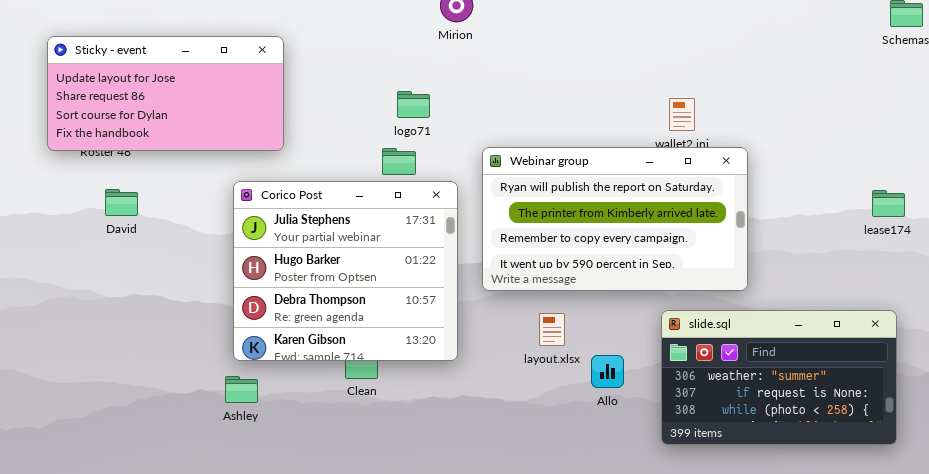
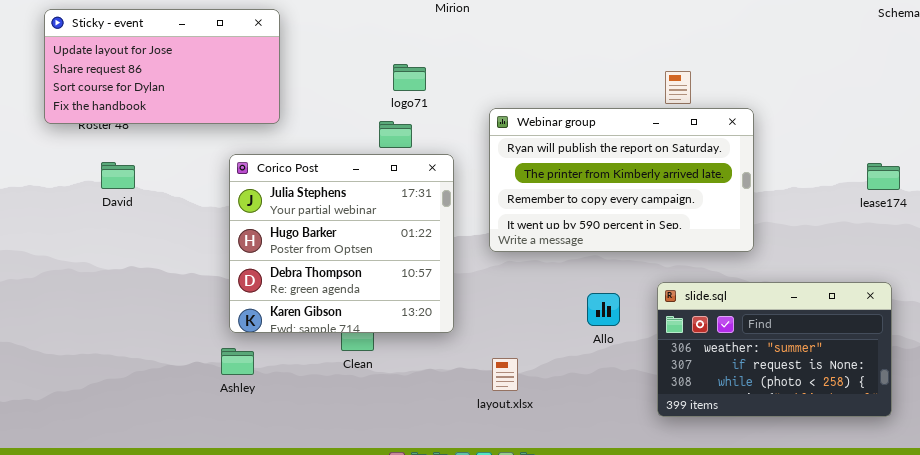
Webinar group: [482,147,748,291] -> [489,108,754,252], moved
layout.xlsx: [539,313,565,346] -> [492,358,518,391], moved
Allo: [591,355,624,388] -> [587,293,620,326], moved

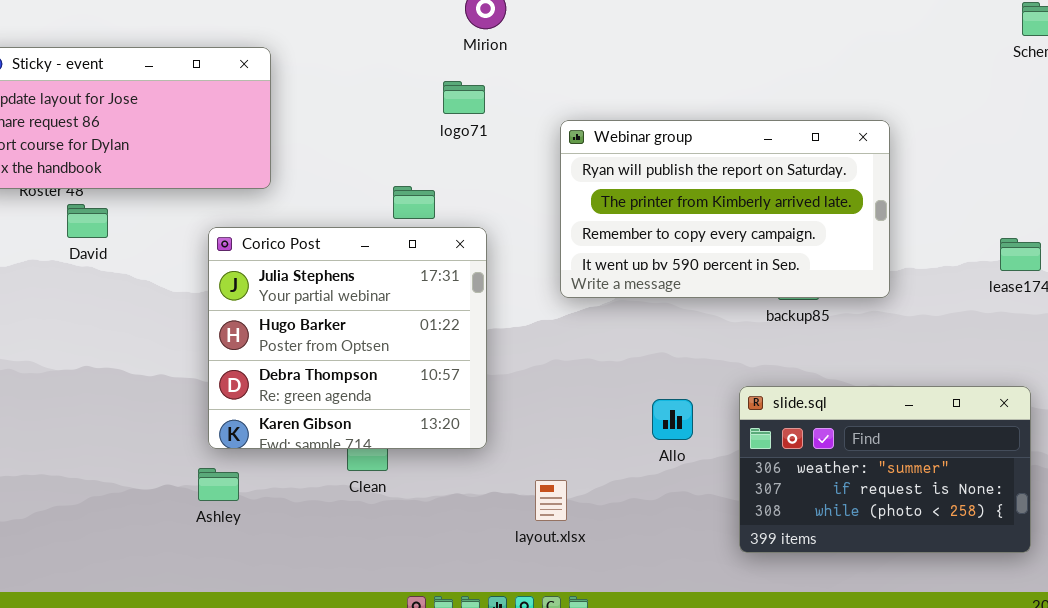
logo71: [393,64,426,91] -> [443,81,485,114], moved
Webinar group: [489,108,754,252] -> [560,120,890,298], moved
David: [101,162,135,189] -> [67,204,108,238], moved

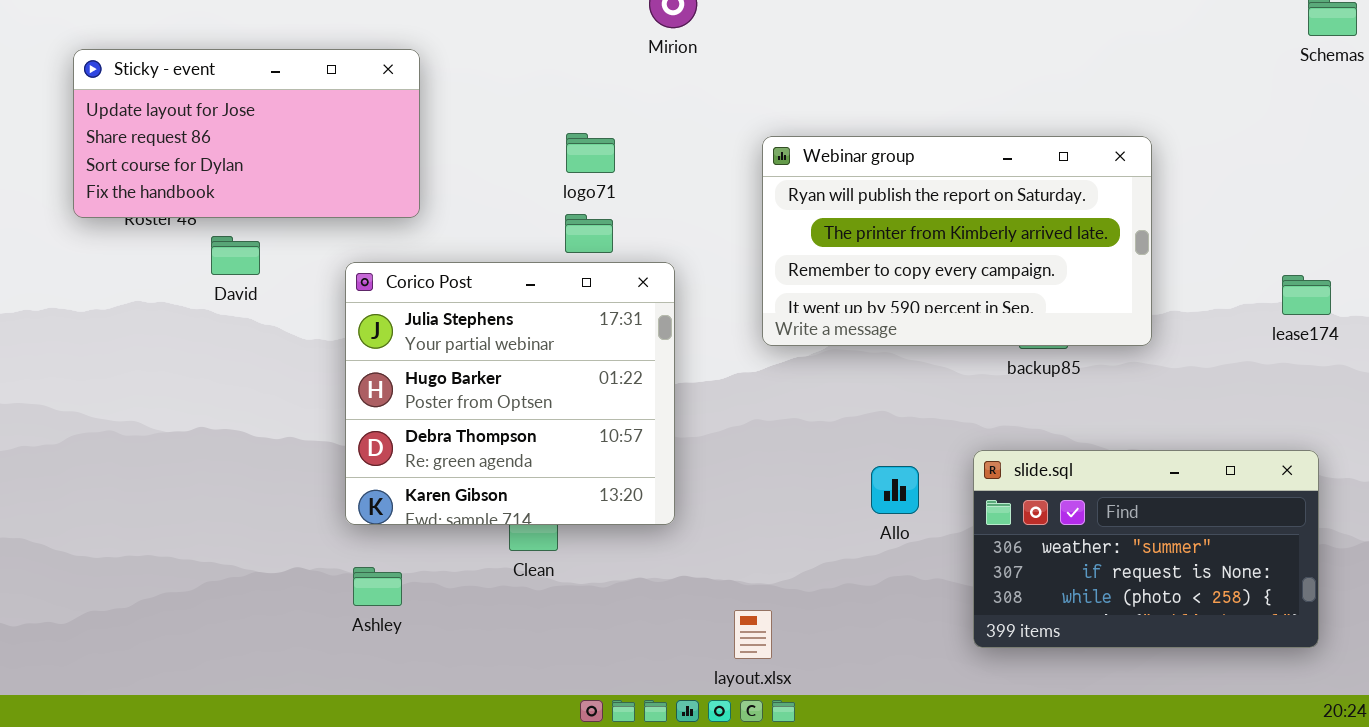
logo71: [443,81,485,114] -> [566,133,615,173], moved
David: [67,204,108,238] -> [211,236,260,275], moved
Ashley: [198,468,239,501] -> [353,567,402,606], moved
layout.xlsx: [535,480,567,521] -> [734,610,772,659], moved

